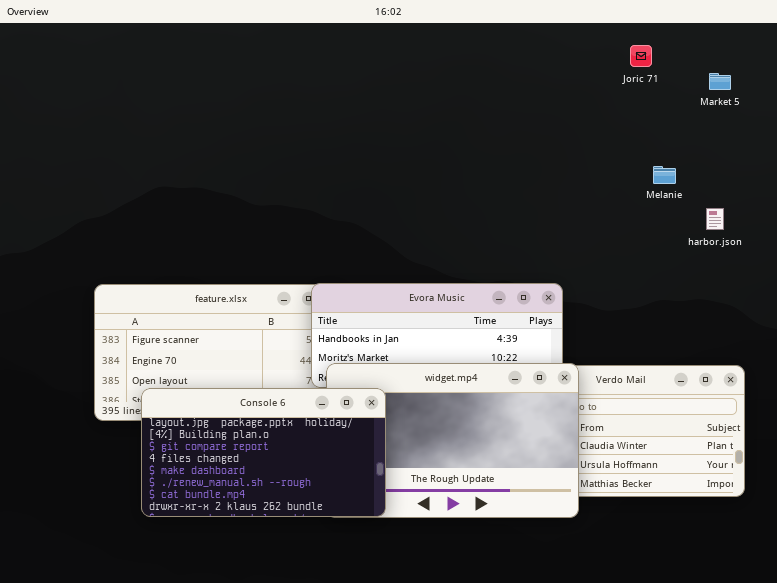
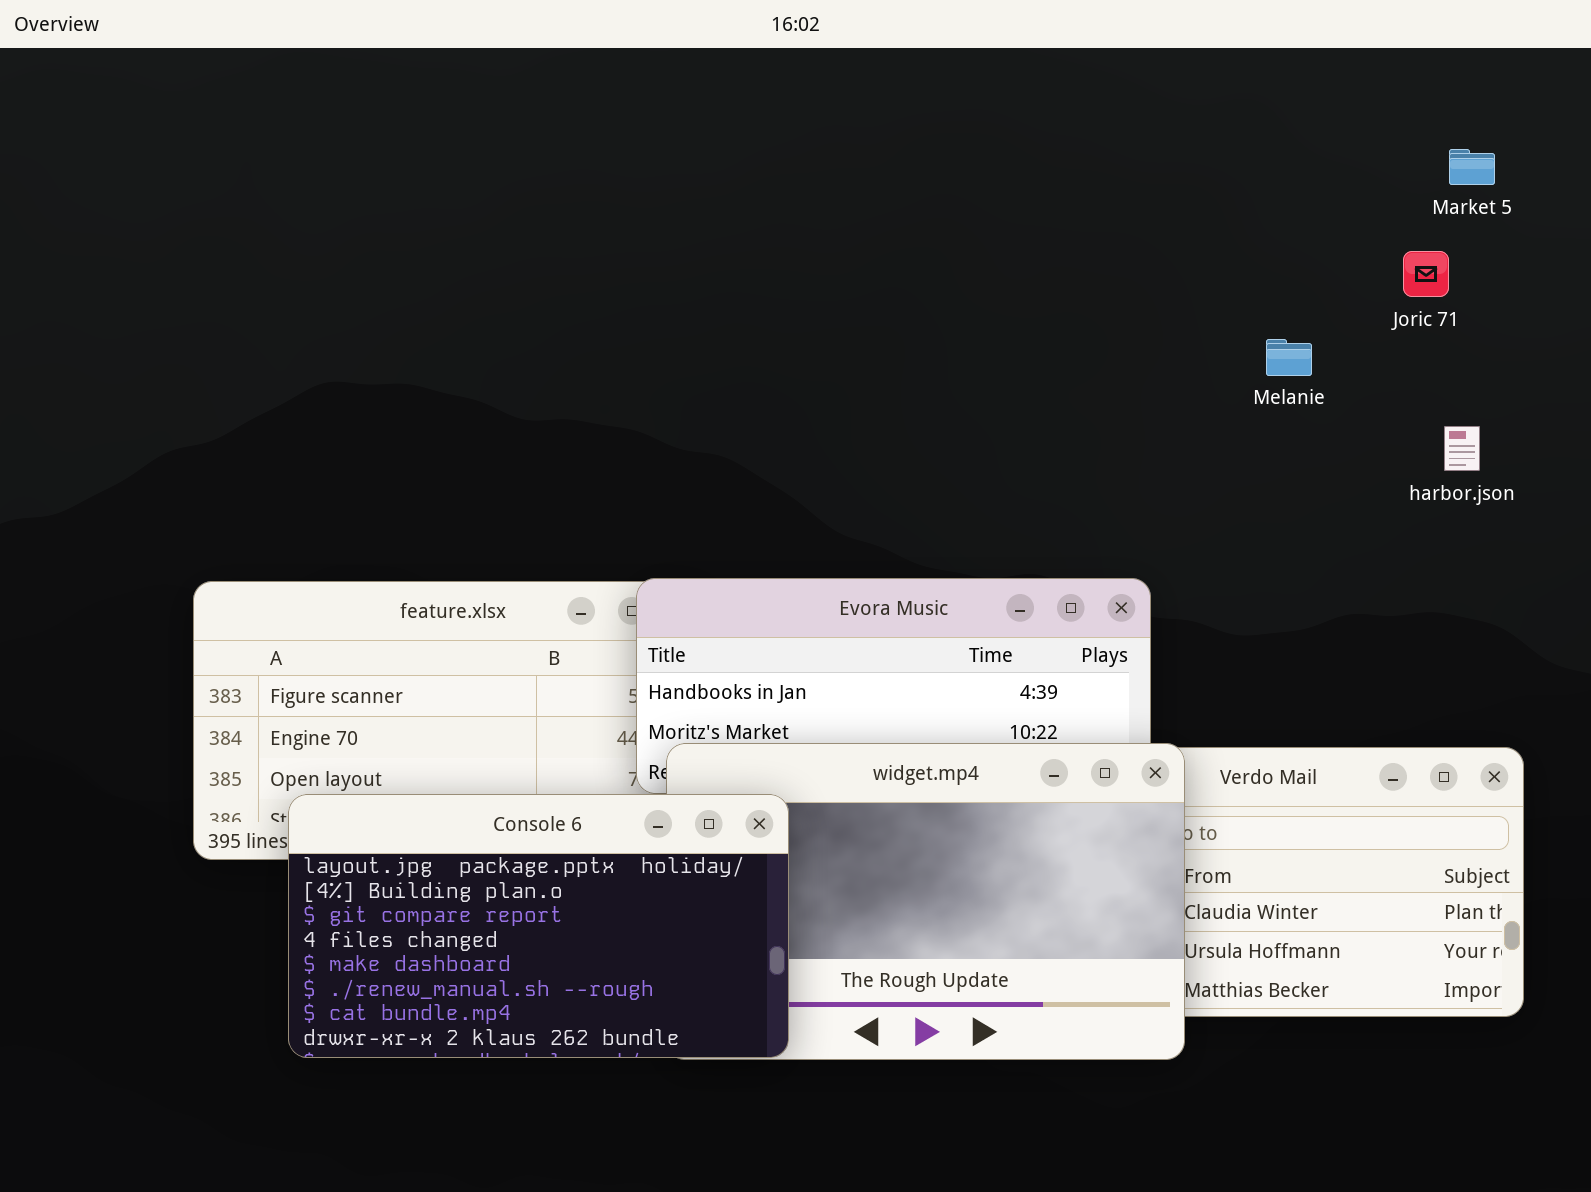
Joric 71: [630,45,652,67] -> [1403,251,1449,297], moved
Melanie: [653,166,676,184] -> [1266,339,1312,376], moved

